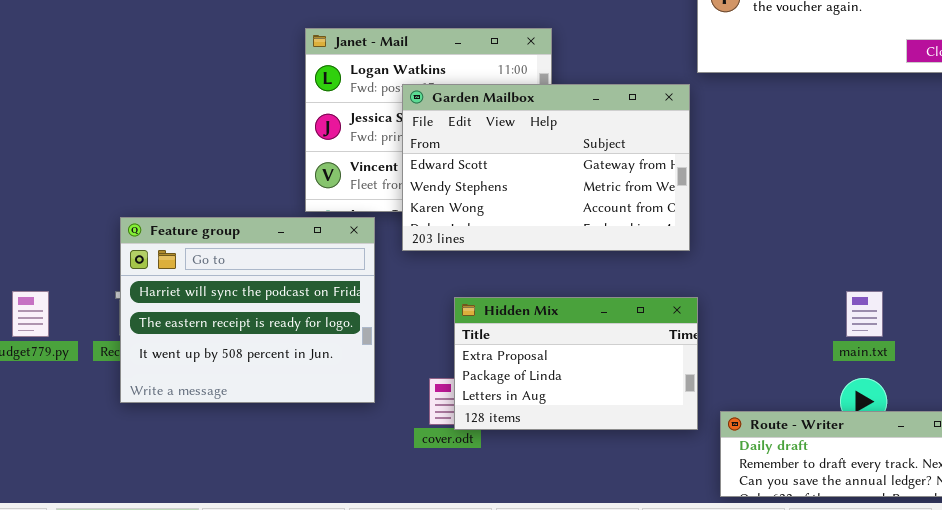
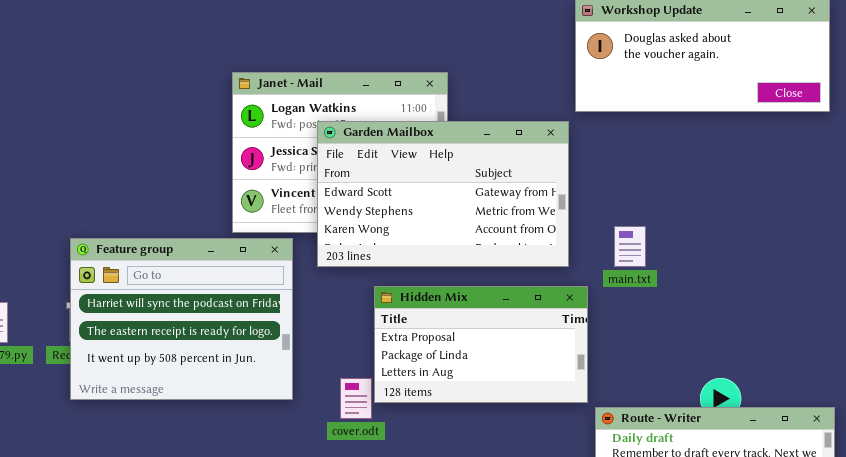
main.txt: [846,291,883,337] -> [614,226,646,267], moved
Hidden Mix: [454,297,698,430] -> [374,286,588,403], moved

